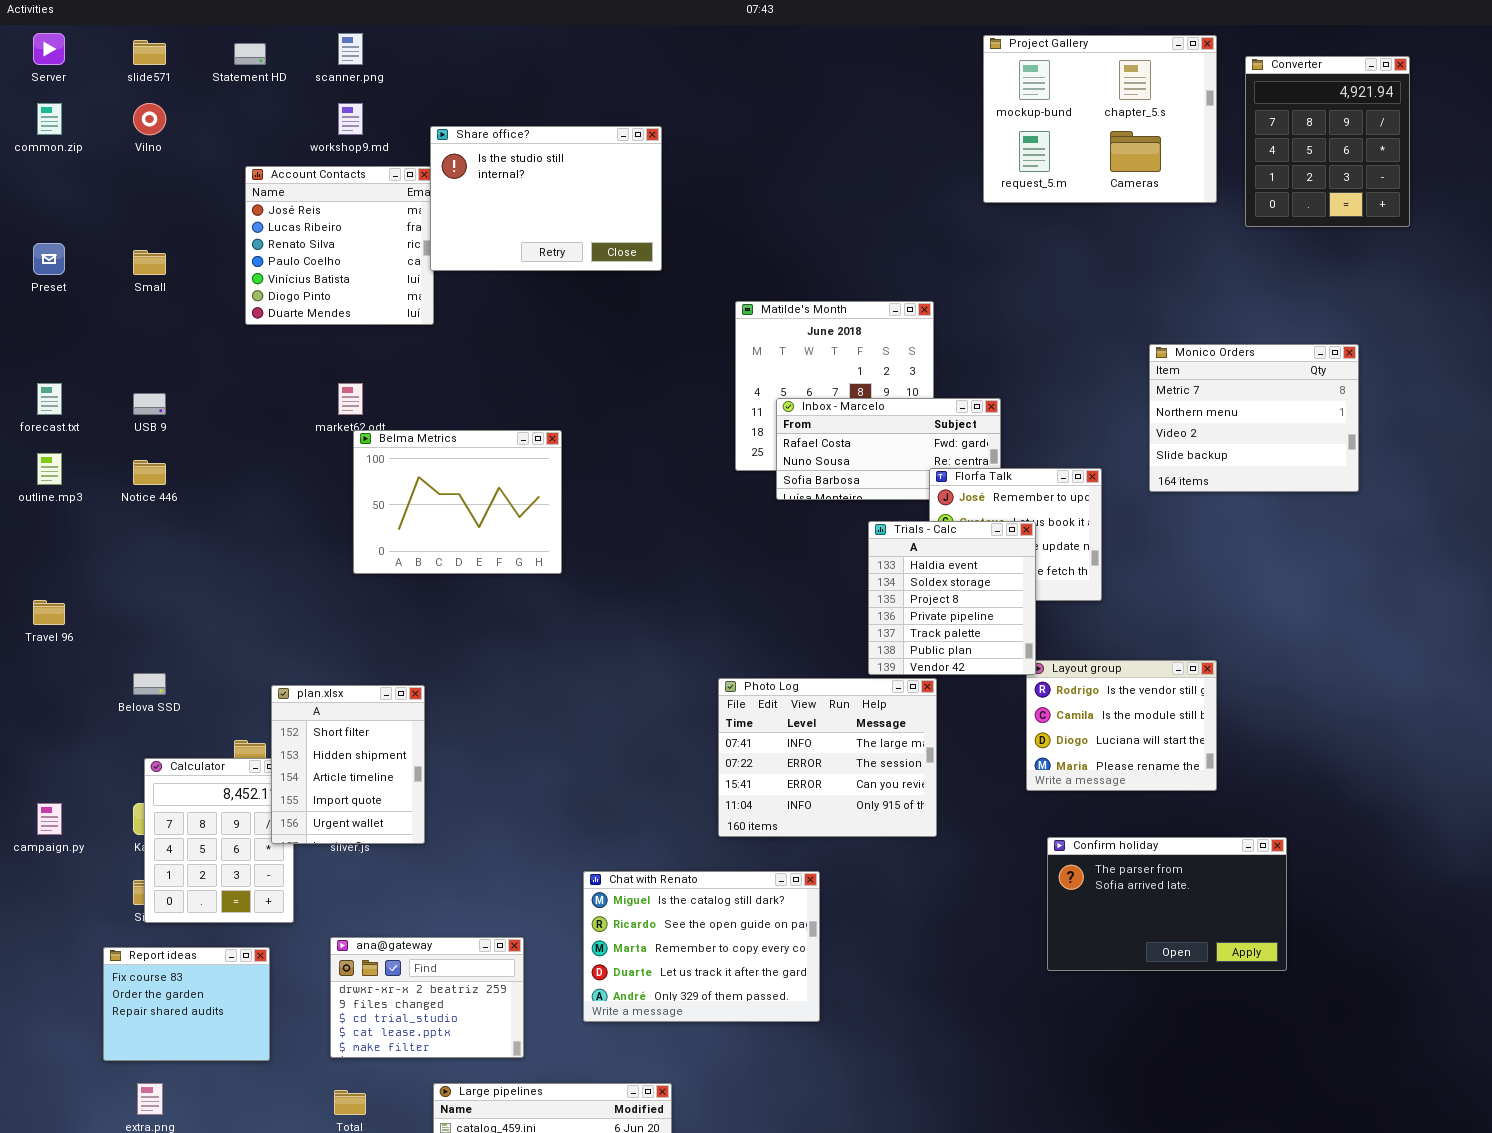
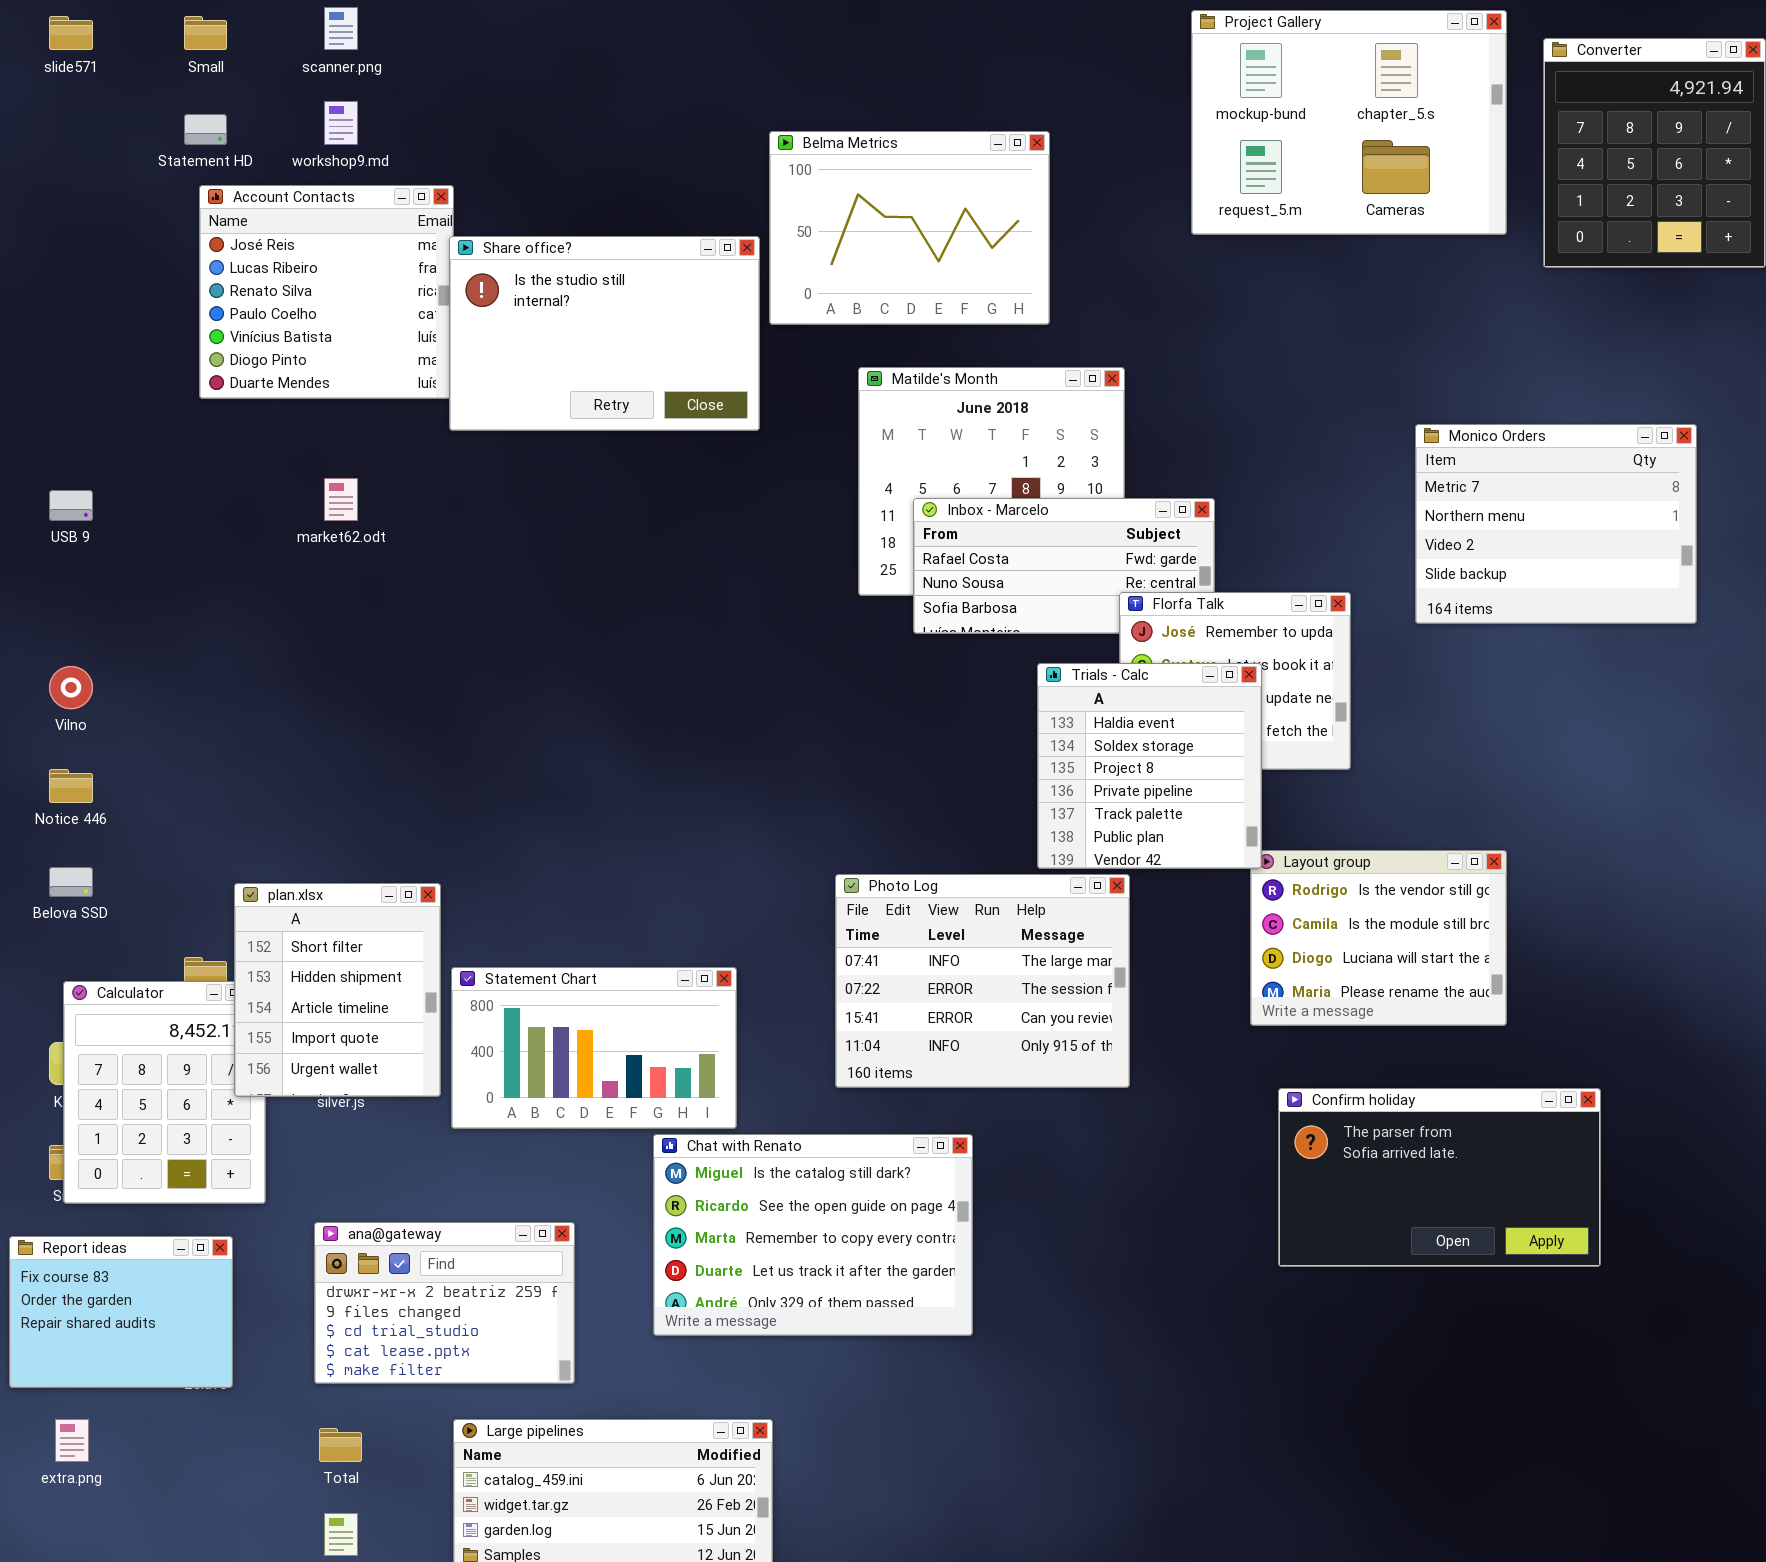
Statement HD: [234,43,266,65] -> [184,114,227,145], moved
Vilno: [133,103,166,135] -> [49,666,93,709], moved
Share office?: [430,126,662,271] -> [449,236,760,431], moved
Small: [133,250,166,275] -> [184,16,227,50], moved
Belma Metrics: [353,430,562,574] -> [769,131,1050,325], moved
Notice 446: [133,460,166,485] -> [49,769,93,803], moved
Statement Chart: none -> [451,967,737,1129], opened

